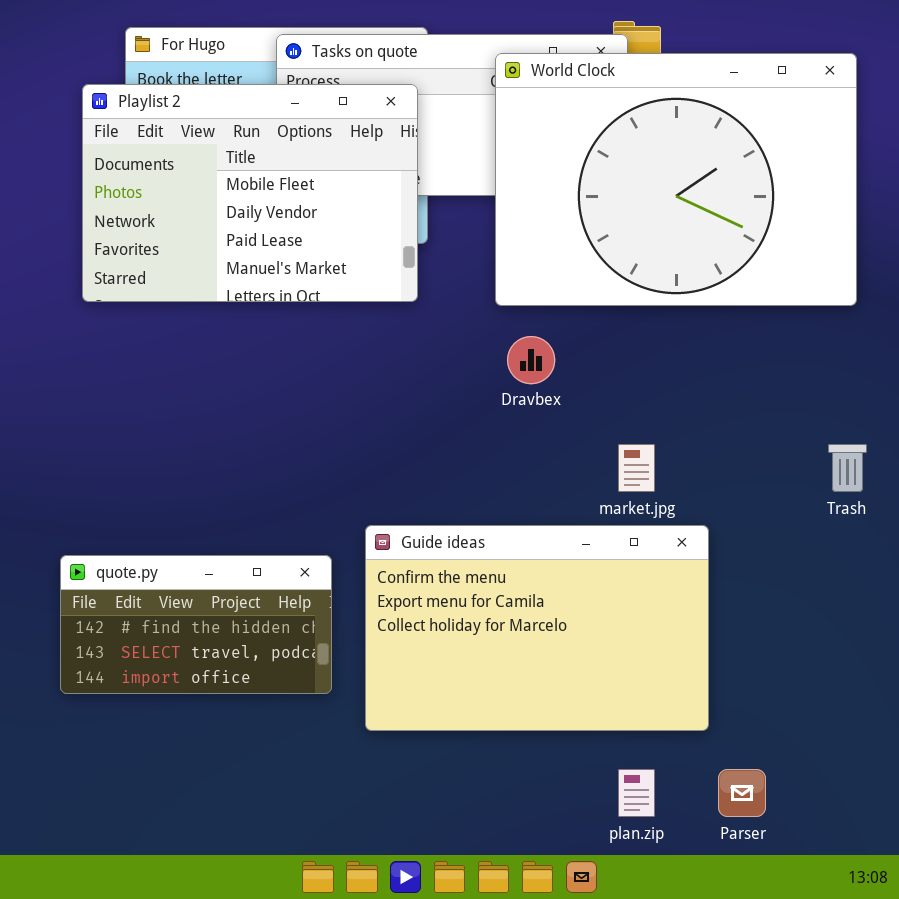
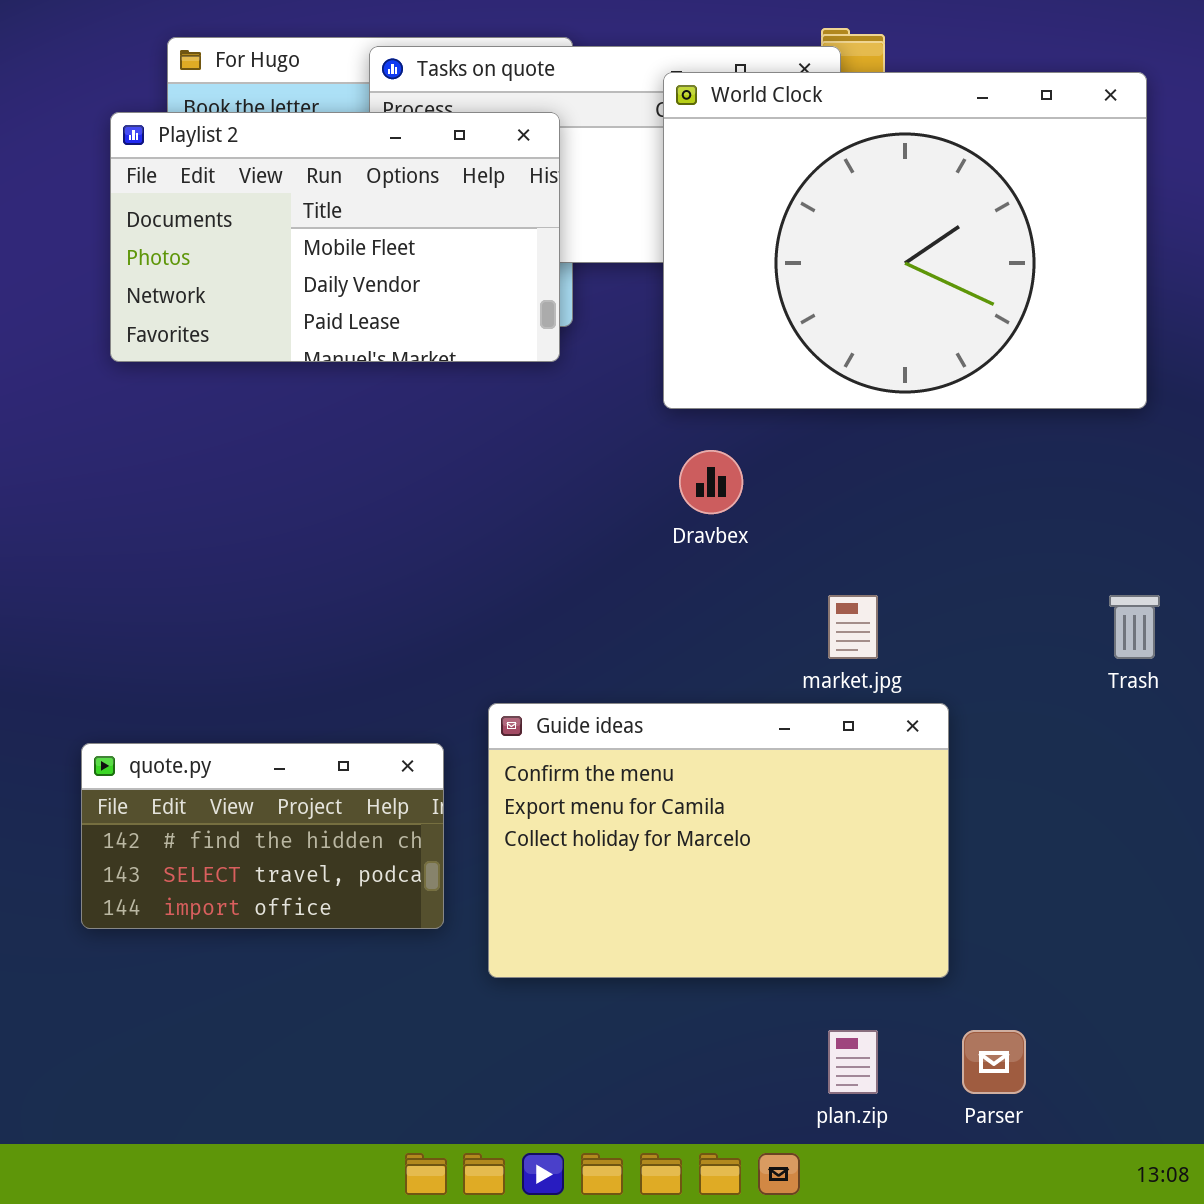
Playlist 2: [82,84,418,302] -> [110,112,560,362], resized

